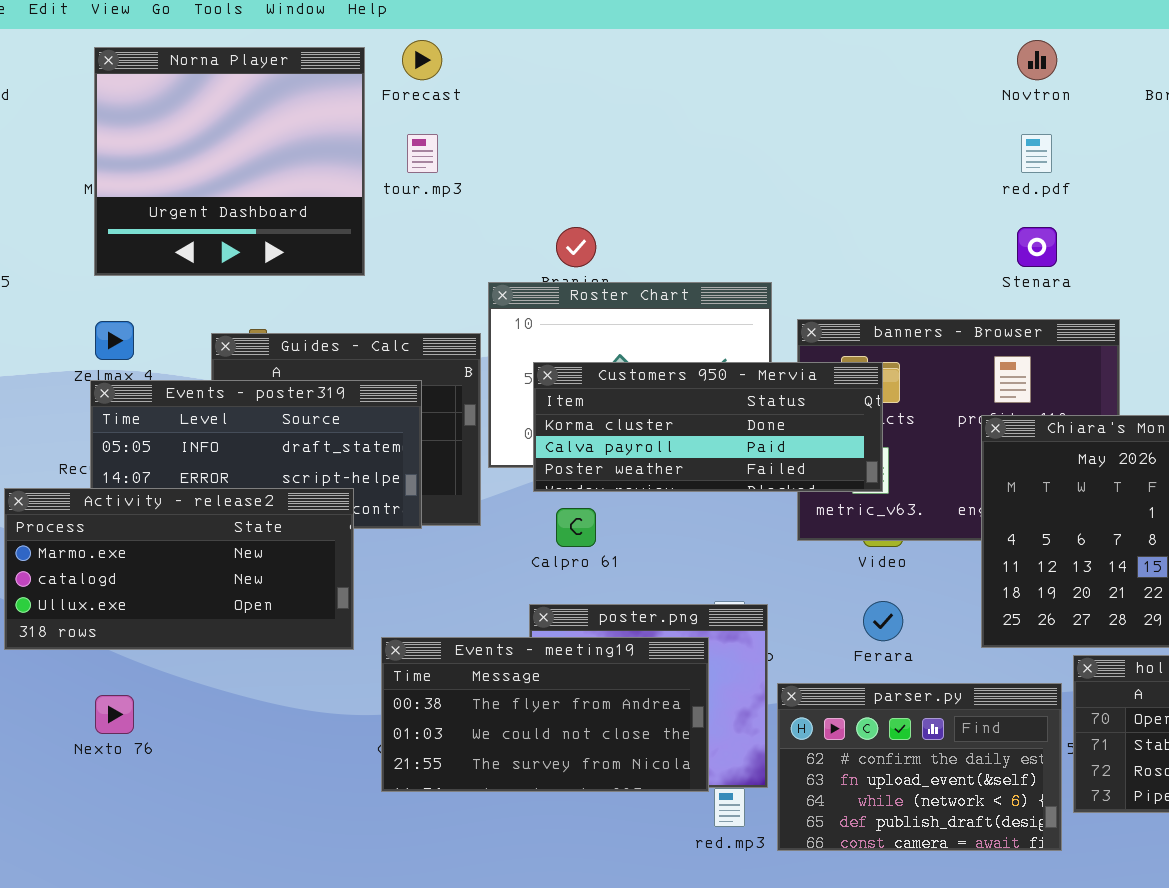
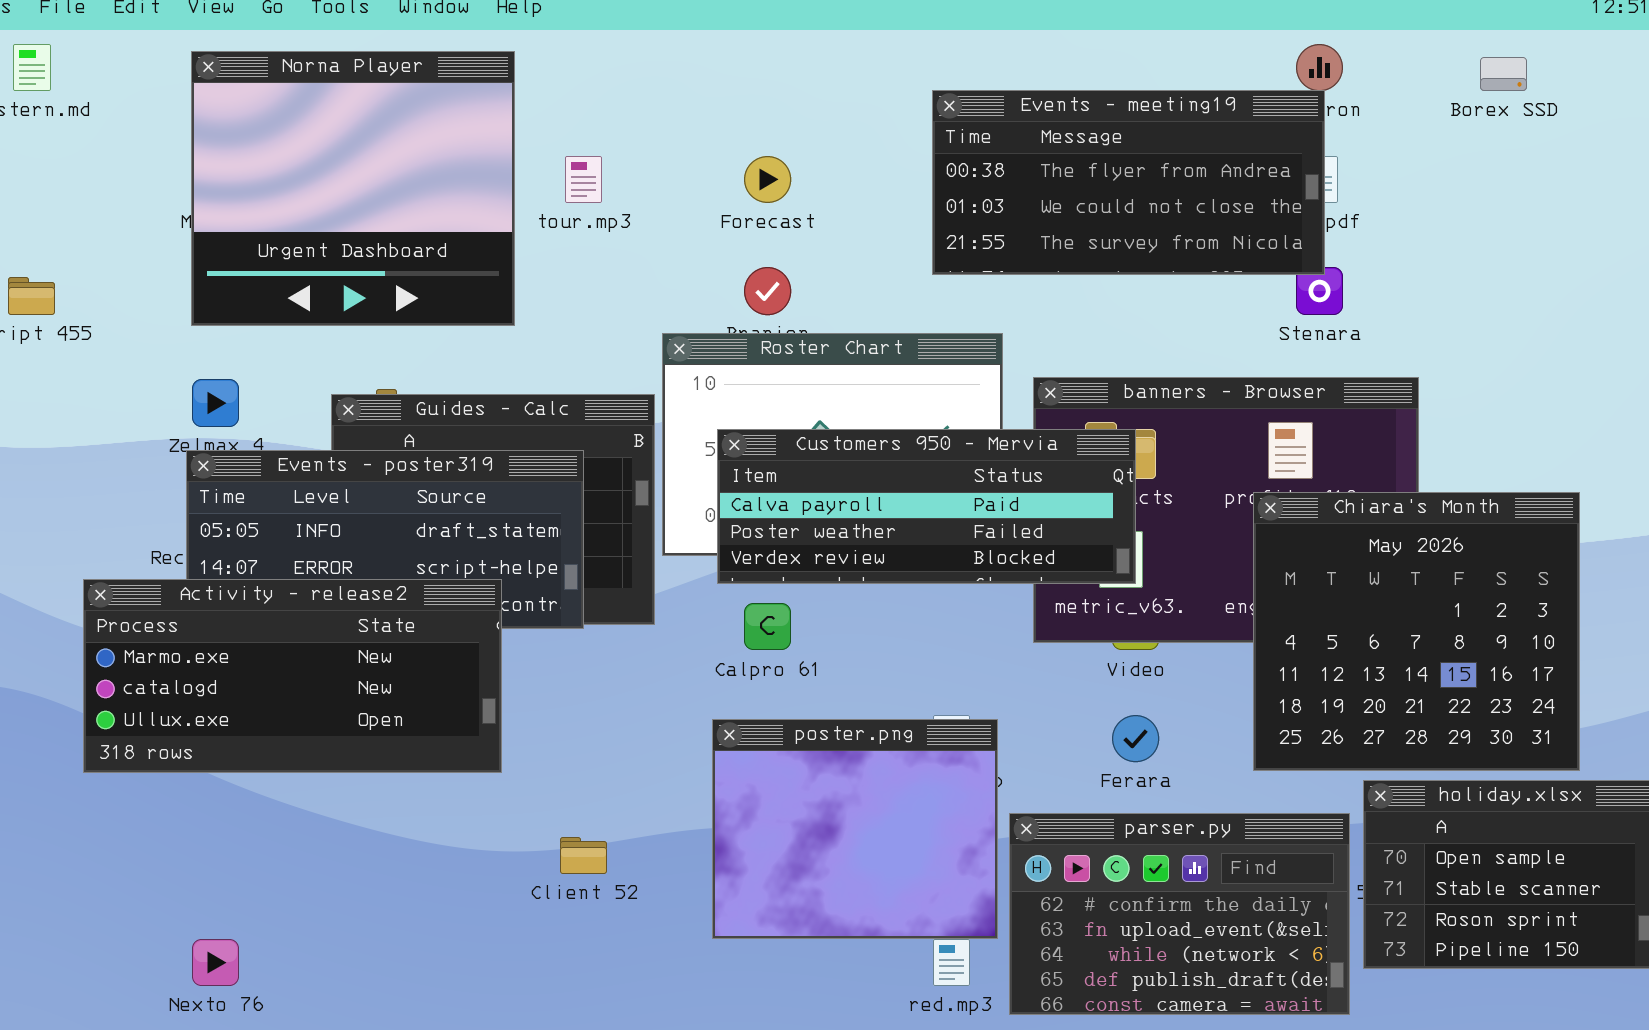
Forecast: [402,40,442,80] -> [744,156,791,203], moved
Customers 950 - Mervia: [533,362,883,492] -> [717,429,1136,584], scrolled down 1 row
Events - meeting19: [381,637,709,792] -> [932,90,1325,275], moved
Nexto 76: [95,695,134,734] -> [192,939,239,986], moved

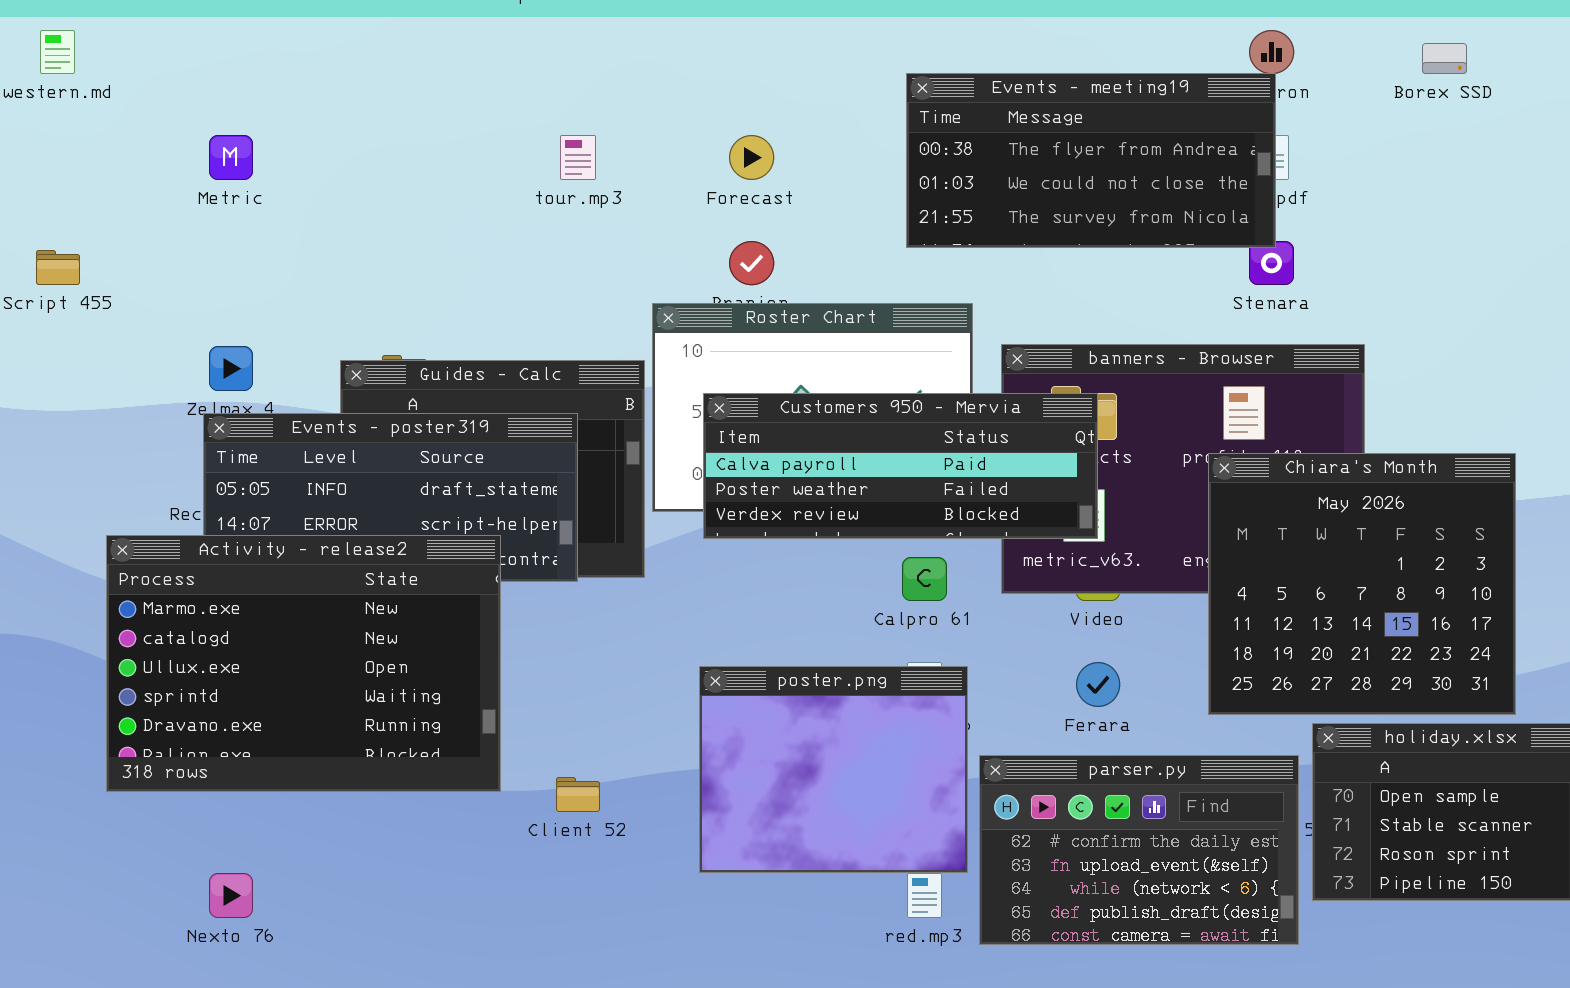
Norna Player: [191,51,515,326] -> none, closed
Activity - release2: [83,579,502,773] -> [106,535,501,792], resized
Calpro 61: [744,603,791,650] -> [902,557,947,601], moved

